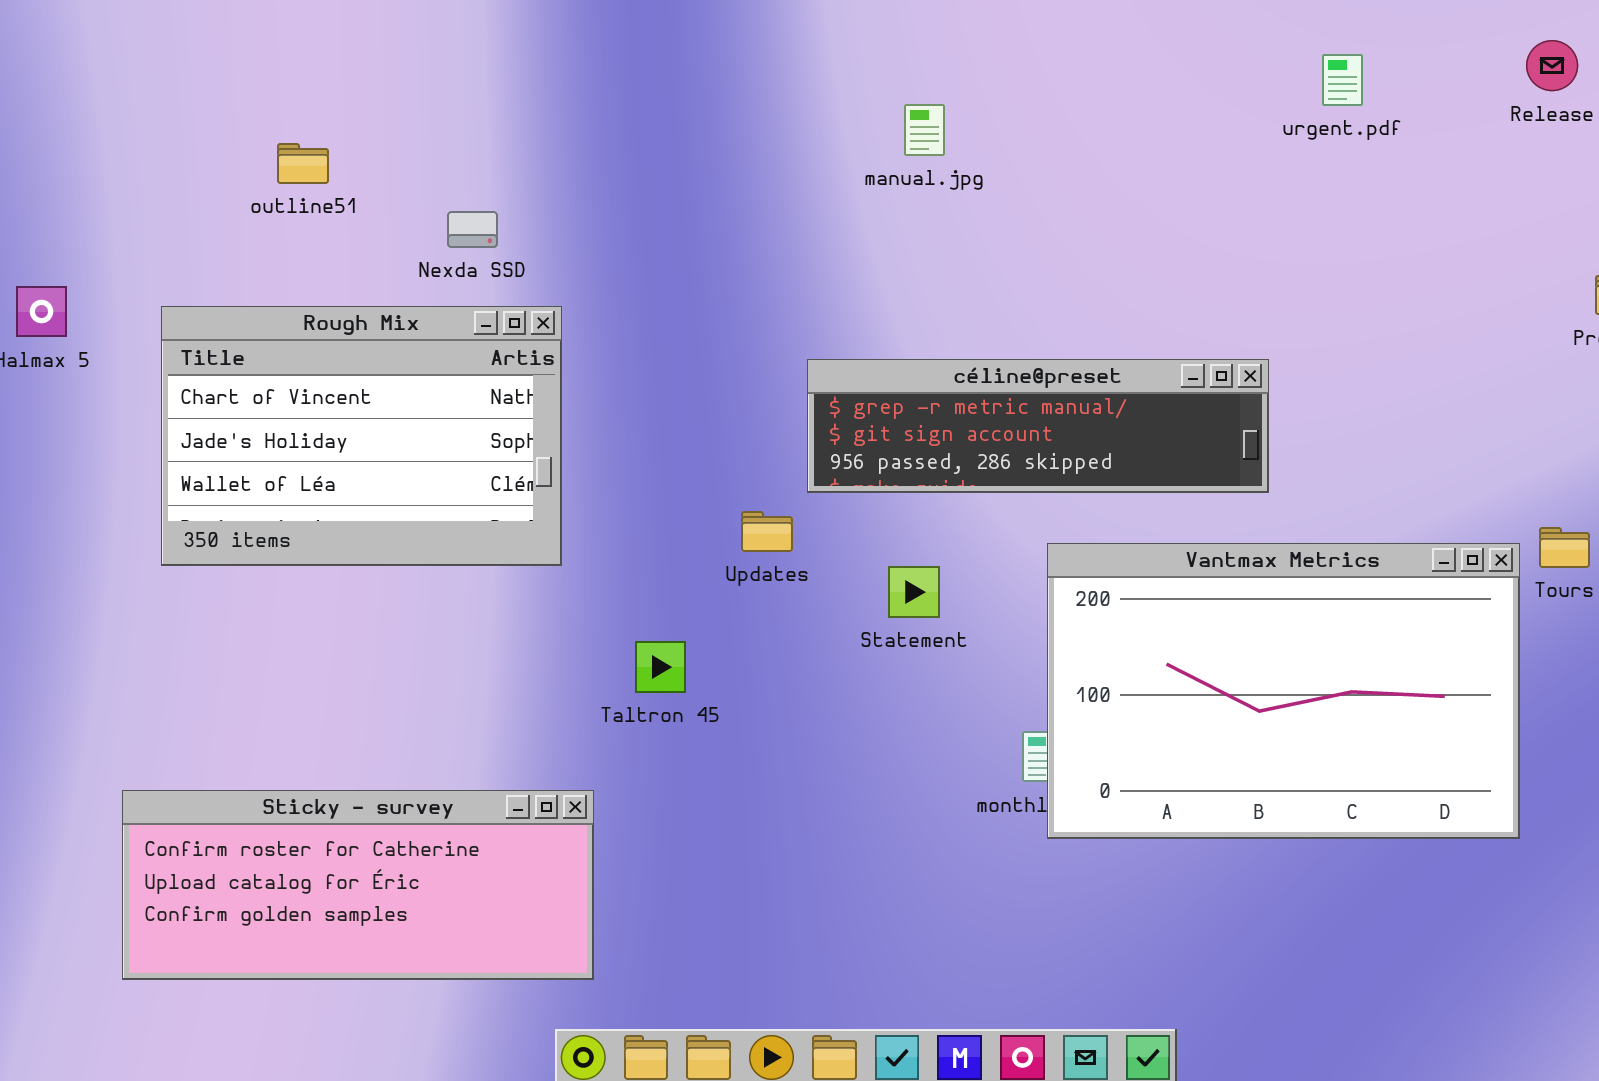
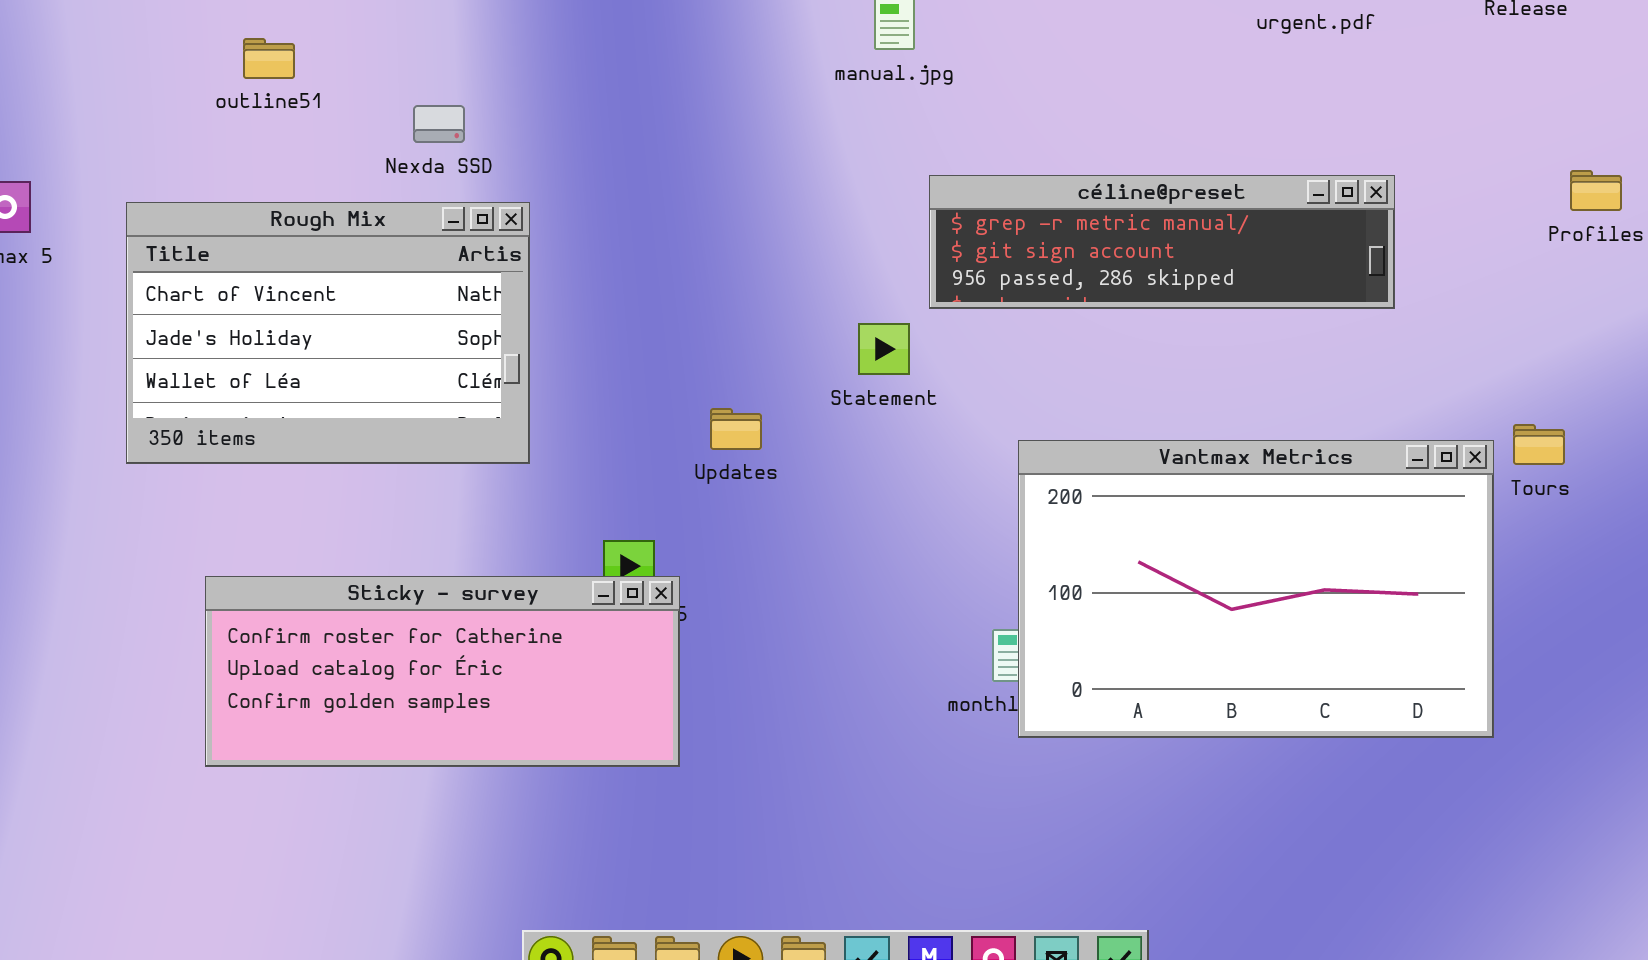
céline@preset: [807,359,1269,493] -> [929,175,1395,309], moved
Statement: [888,566,940,618] -> [858,323,910,375], moved
Sticky - survey: [122,790,594,980] -> [205,576,680,767], moved

